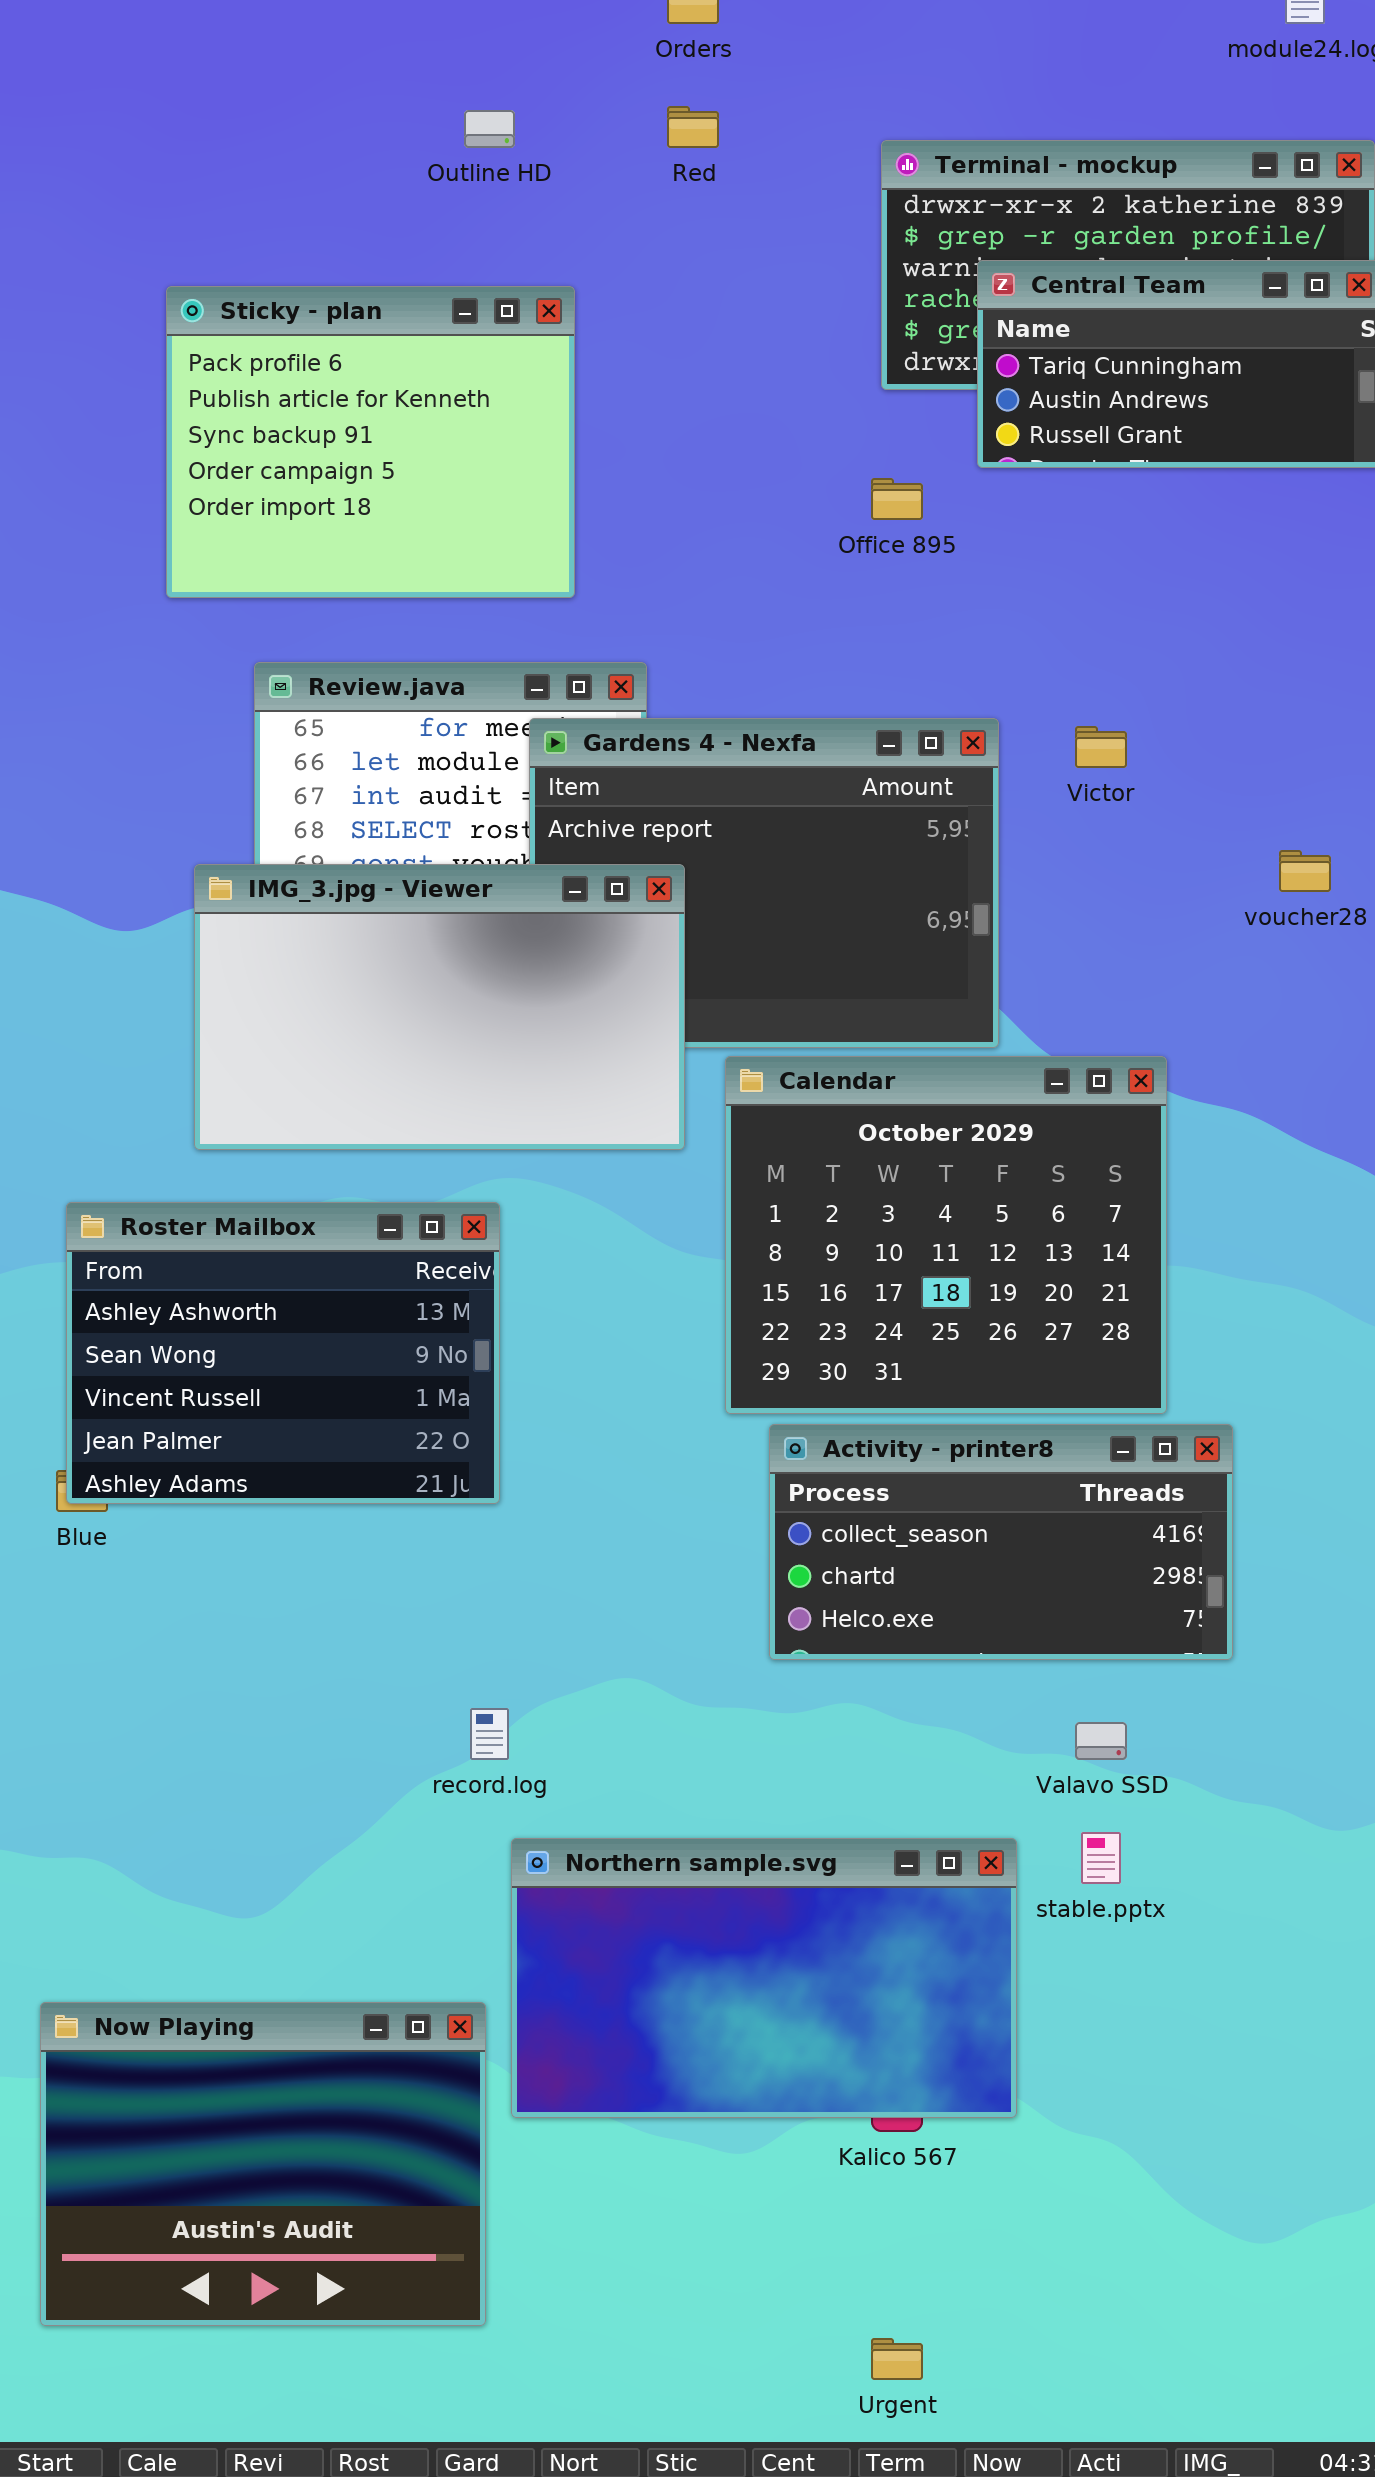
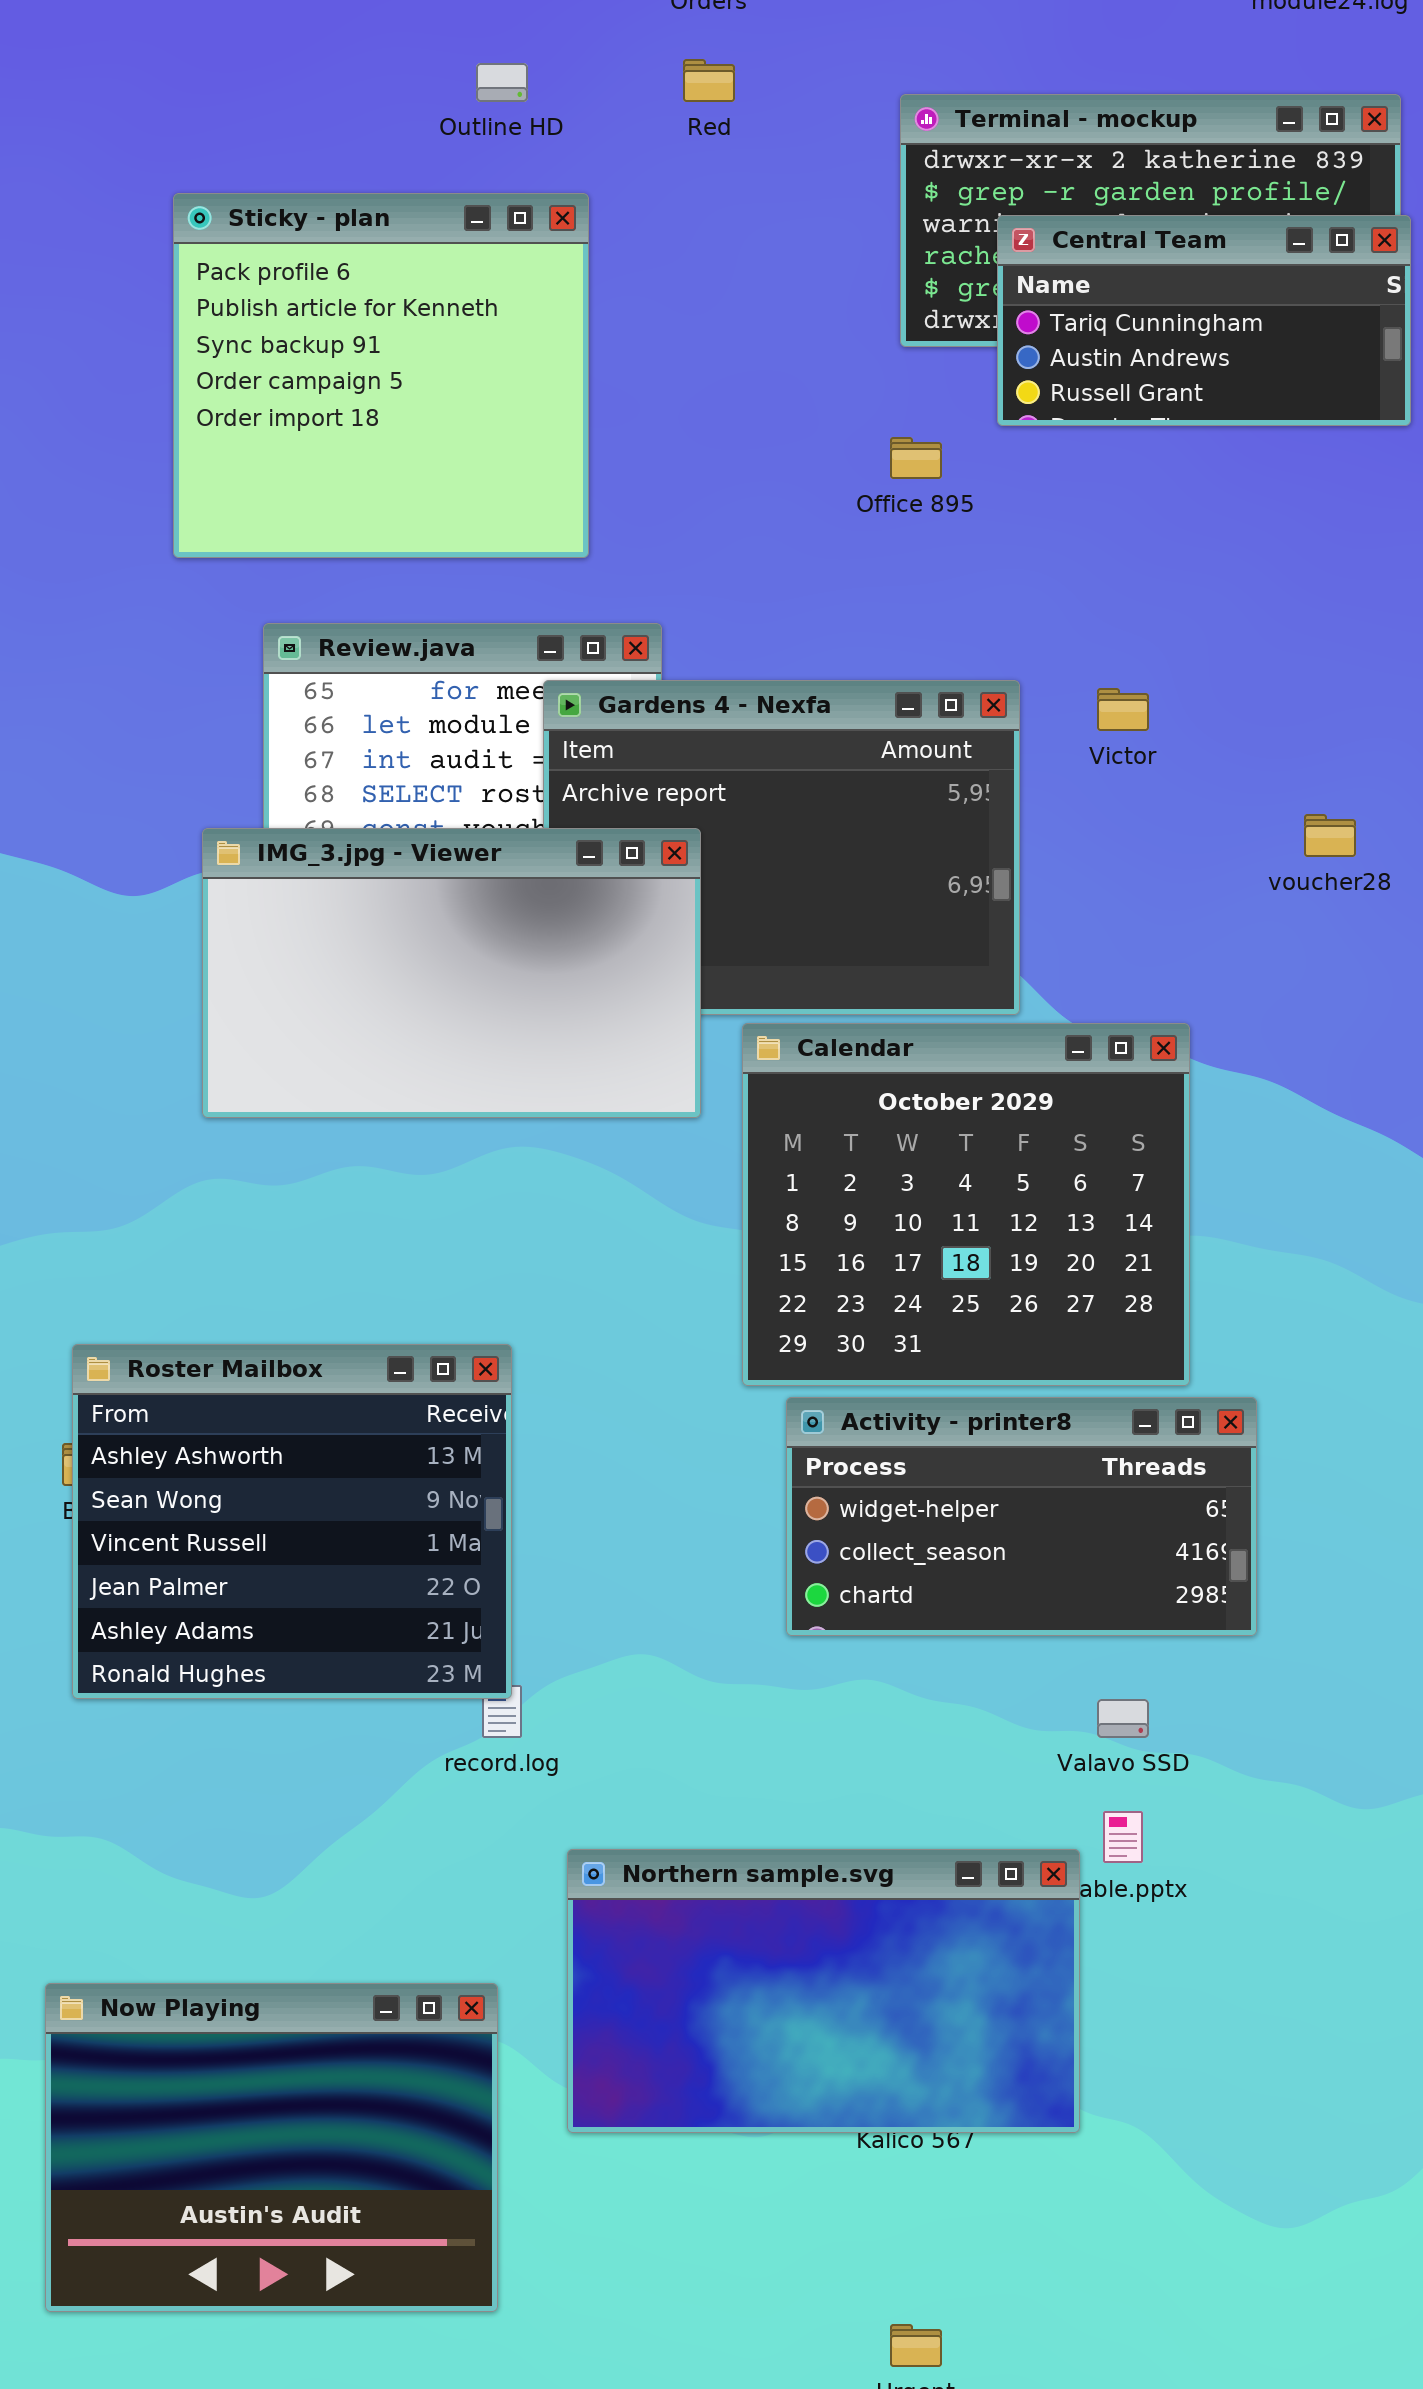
Sticky - plan: [166,286,575,598] -> [173,193,589,558], resized
Roster Mailbox: [66,1202,500,1504] -> [72,1344,512,1699], moved, resized
Activity - printer8: [769,1424,1233,1660] -> [786,1397,1257,1636], scrolled up 1 row
Northern sample.svg: [511,1838,1017,2118] -> [567,1849,1080,2133], moved

